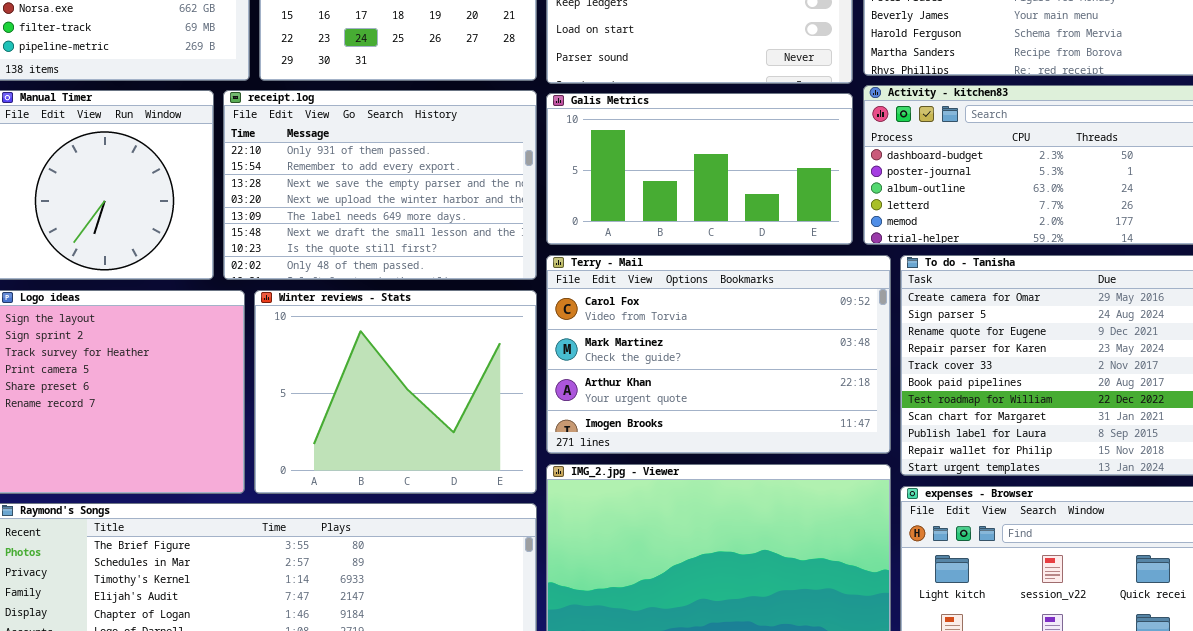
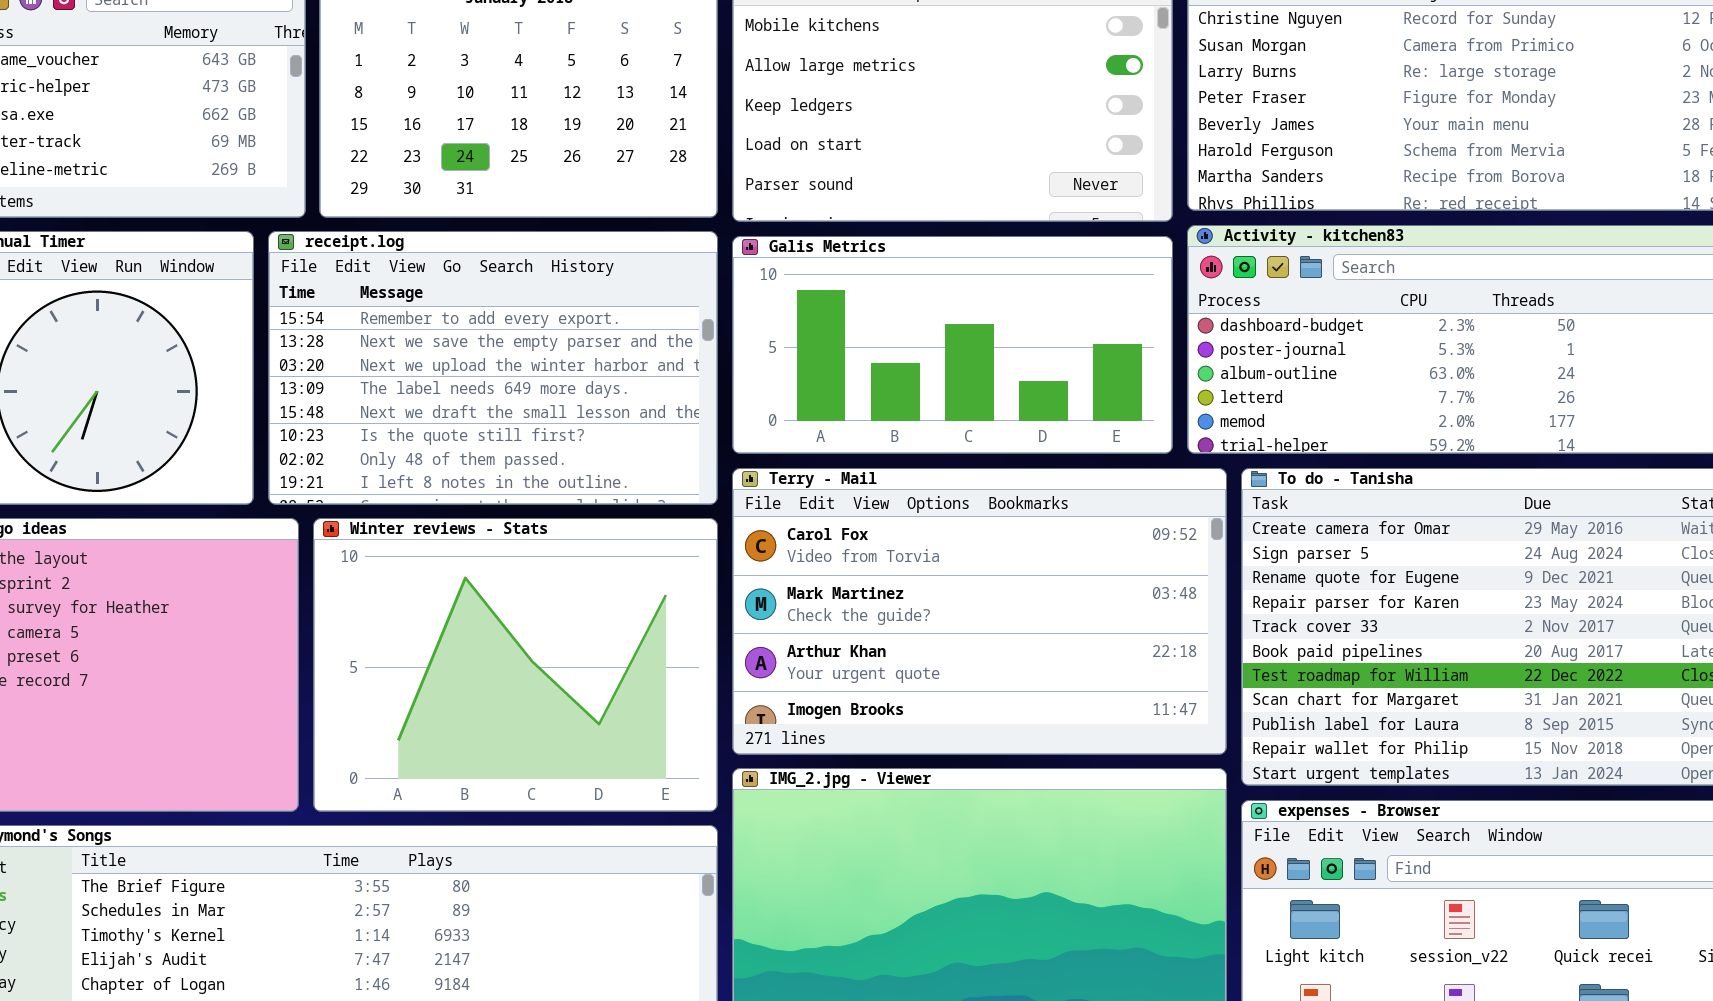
receipt.log: [223,90,537,280] -> [268,231,718,505], scrolled down 1 row

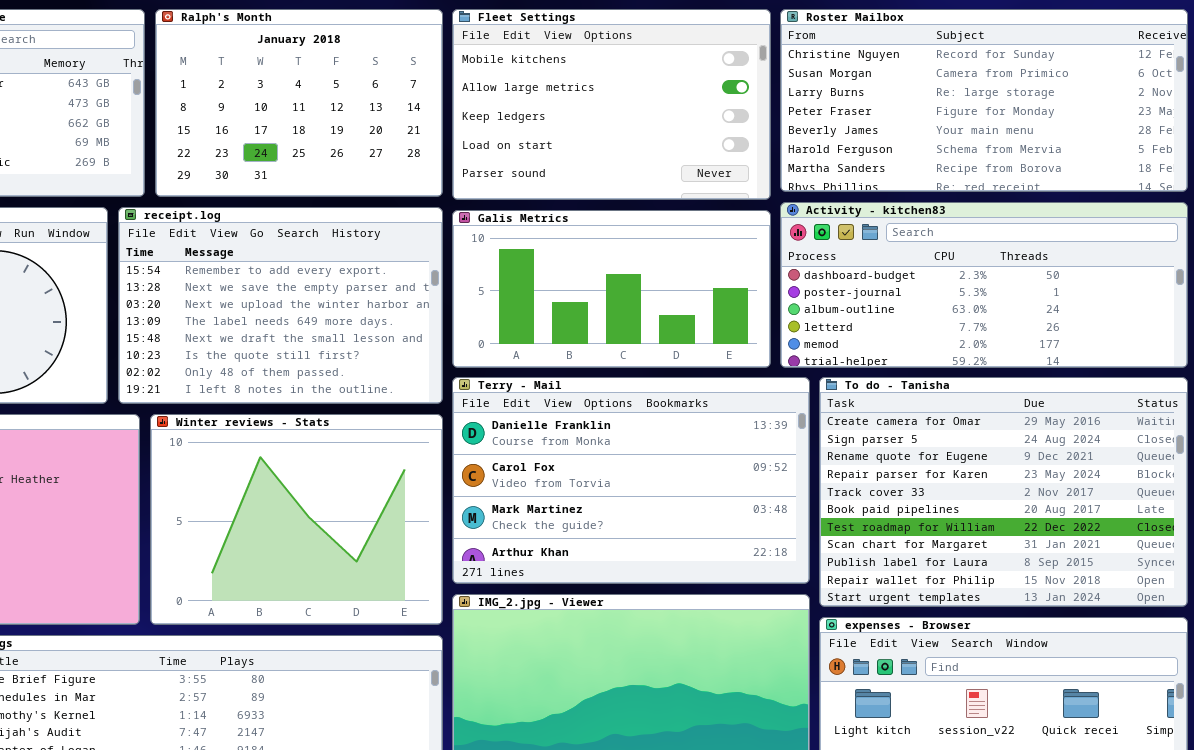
Terry - Mail: [732,468,1227,755] -> [452,377,810,584], scrolled up 1 row

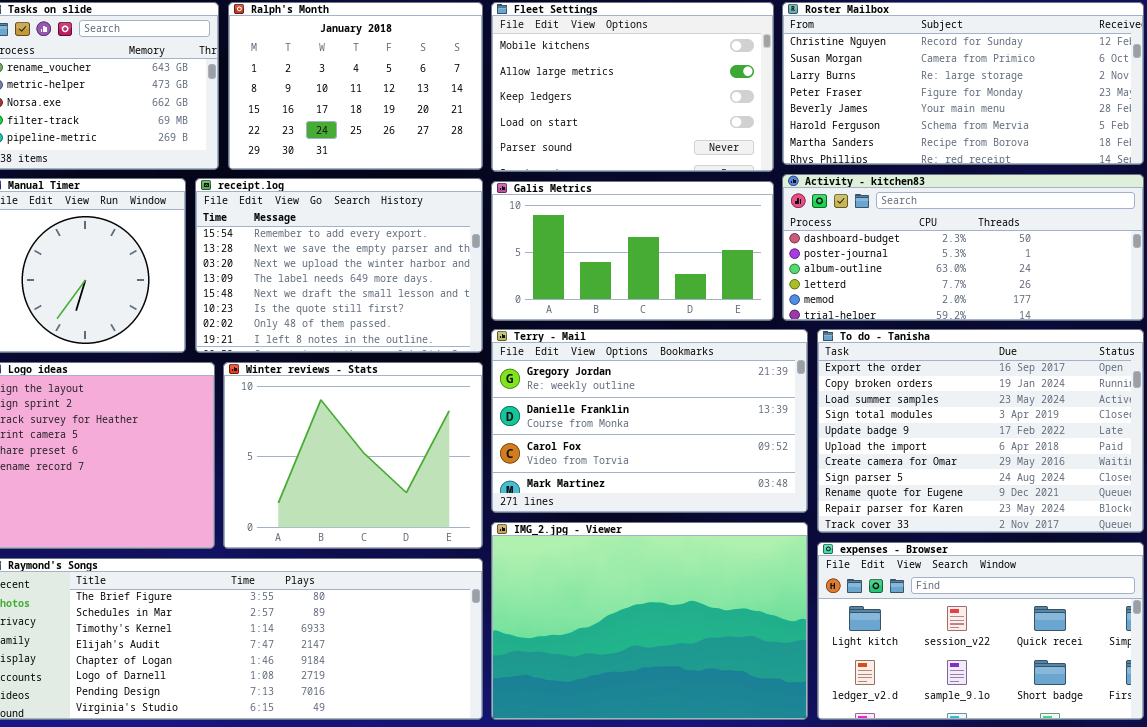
Terry - Mail: [452,377,810,584] -> [491,329,808,513], scrolled up 1 row
To do - Tanisha: [819,377,1188,607] -> [817,329,1144,533], scrolled up 6 rows

